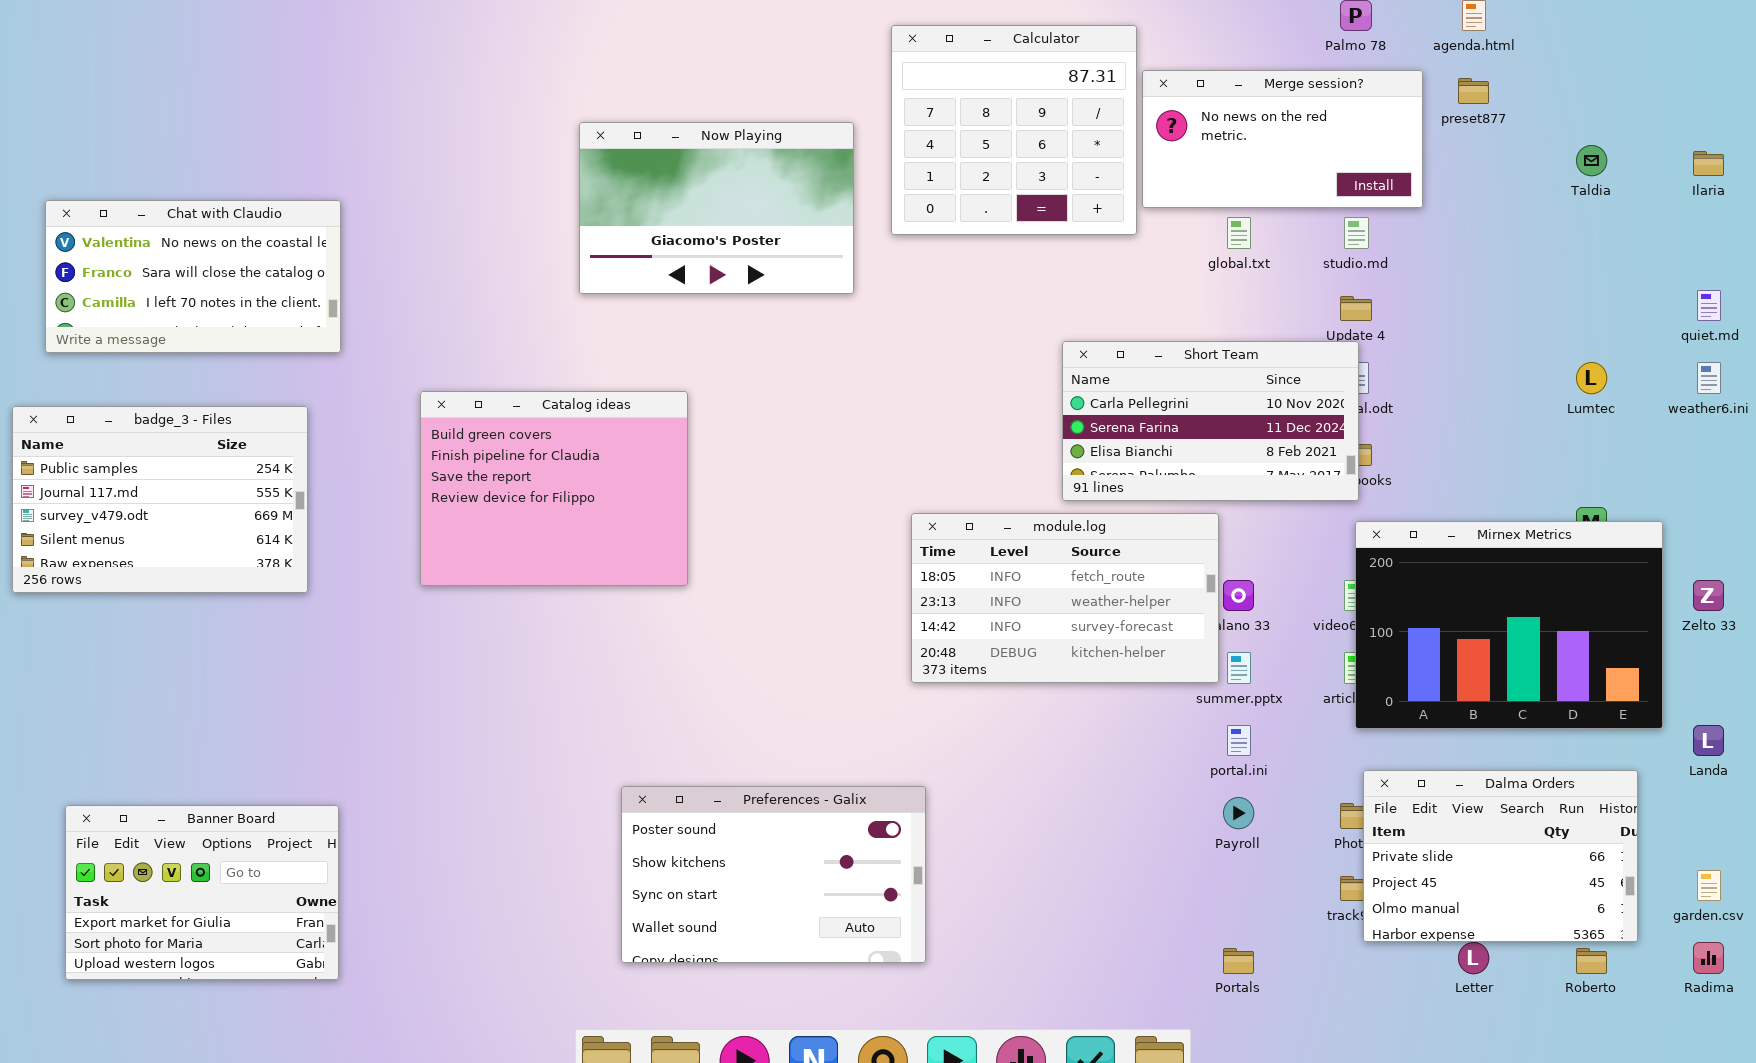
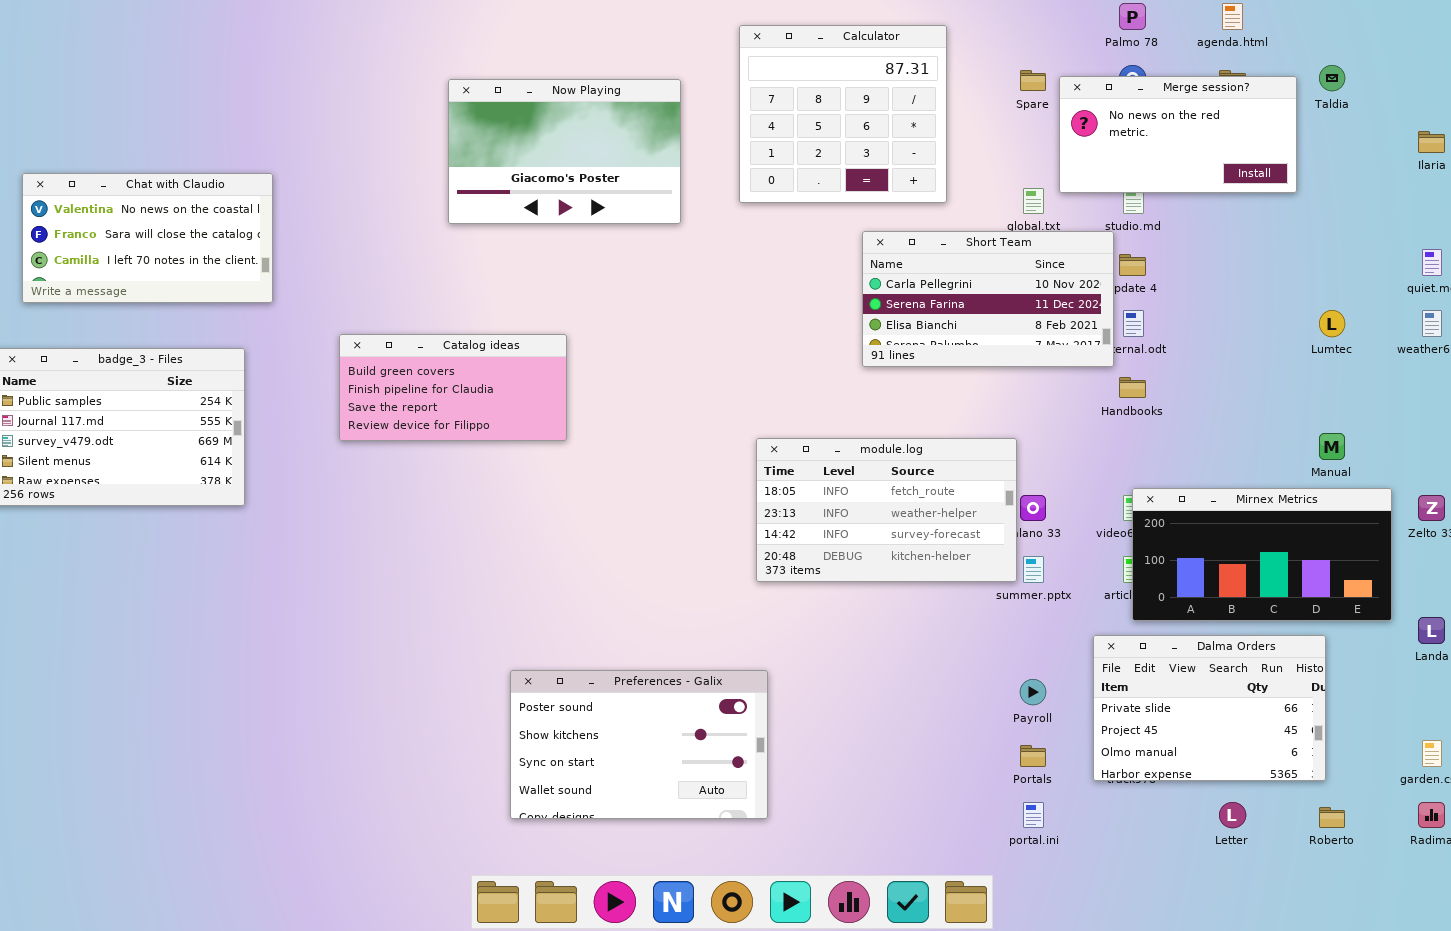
Merge session?: [1142,70,1423,208] -> [1059,76,1297,193], moved
Now Playing: [579,122,854,294] -> [448,79,681,224], moved
Taldia: [1576,145,1607,176] -> [1319,65,1345,91], moved
Short Team: [1062,341,1359,501] -> [862,231,1114,367], moved
Catalog ideas: [420,391,688,586] -> [339,334,567,441], resized
Mirnex Metrics: [1355,521,1663,729] -> [1132,488,1392,621], resized
portal.ini: [1227,725,1251,756] -> [1023,802,1044,828], moved
Dalma Orders: [1363,770,1638,942] -> [1093,635,1326,781], moved
Banner Board: [65,805,339,980] -> none, closed
Portals: [1223,948,1254,974] -> [1020,745,1046,767], moved

